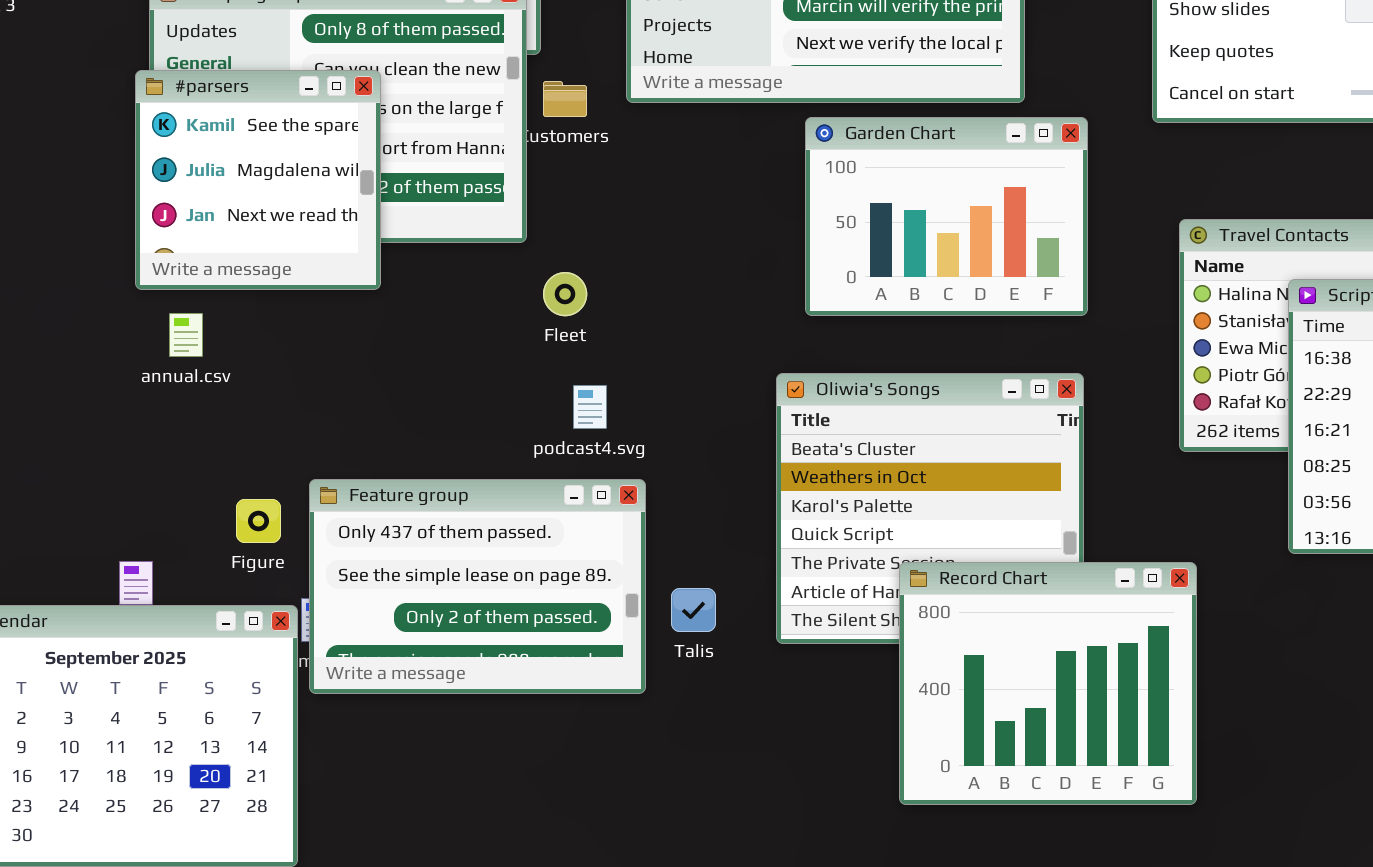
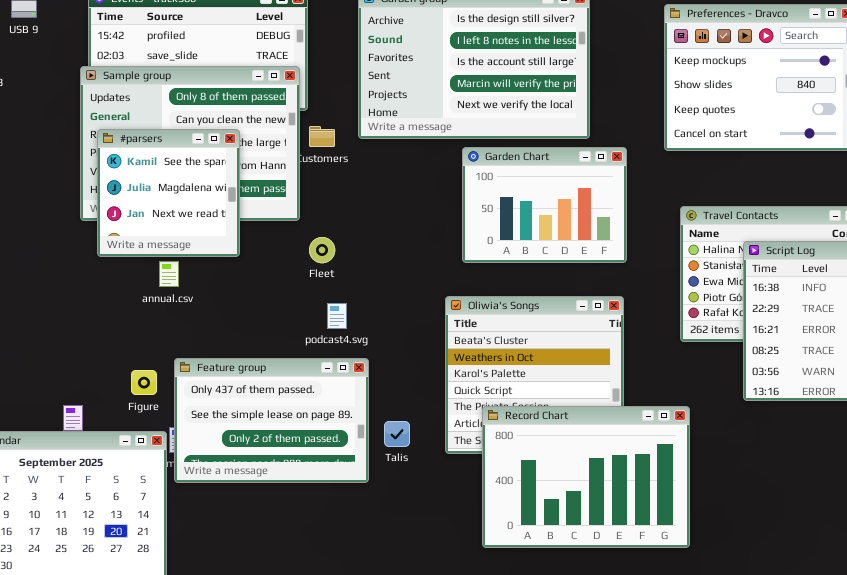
#parsers: [135,70,381,290] -> [97,129,240,257], moved
annual.csv: [169,313,203,357] -> [159,261,179,287], moved
Record Chart: [899,562,1197,805] -> [482,406,690,548], resized

